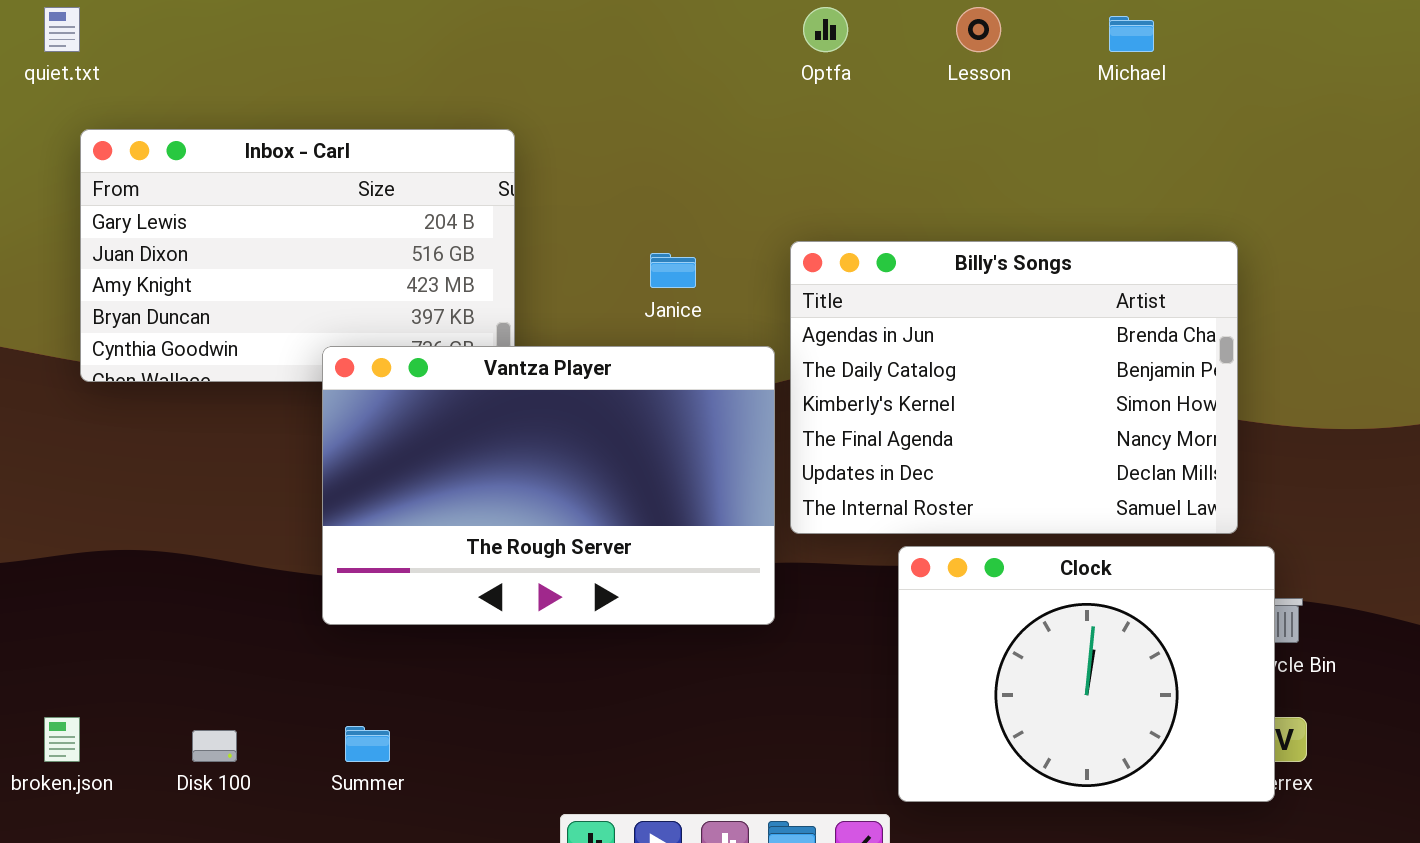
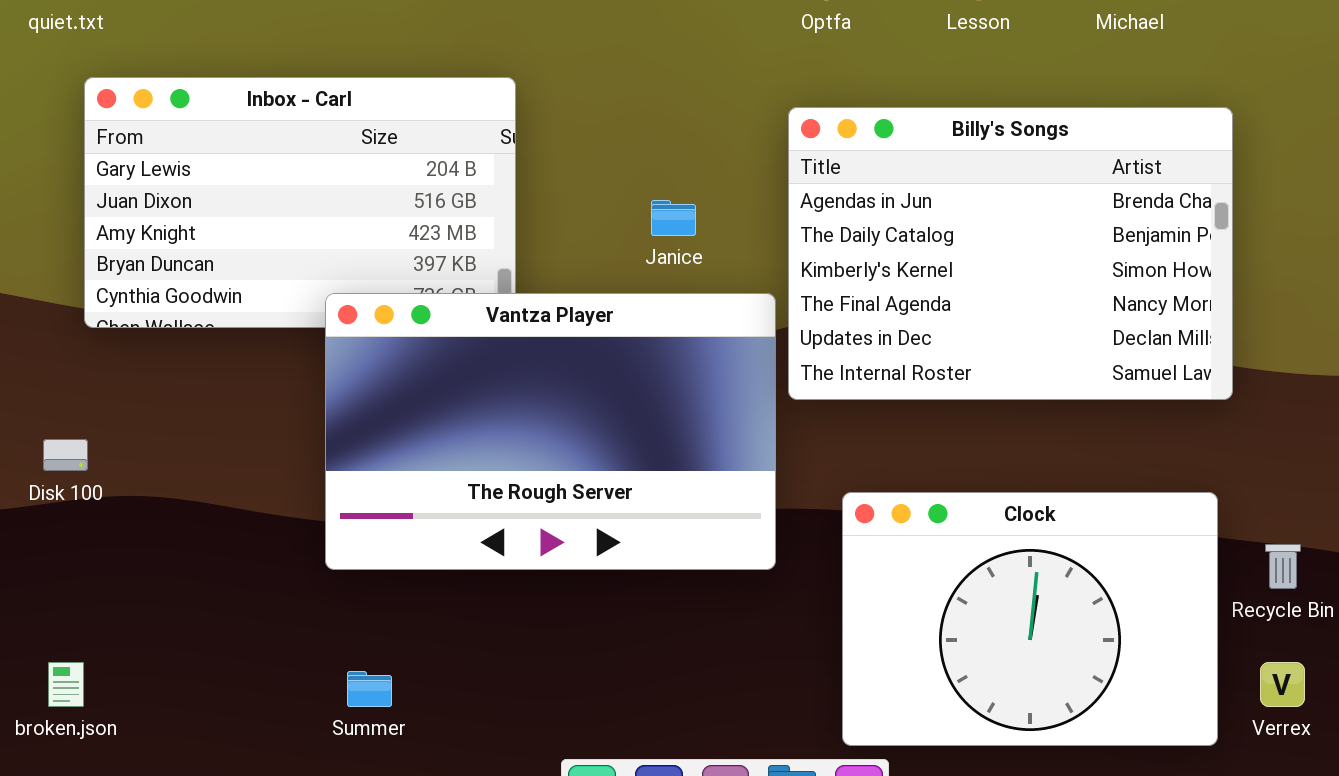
Billy's Songs: [790,241,1238,534] -> [788,107,1233,400], moved
Clock: [898,546,1275,802] -> [842,492,1218,746], moved
Disk 100: [192,730,237,762] -> [43,439,88,471], moved

